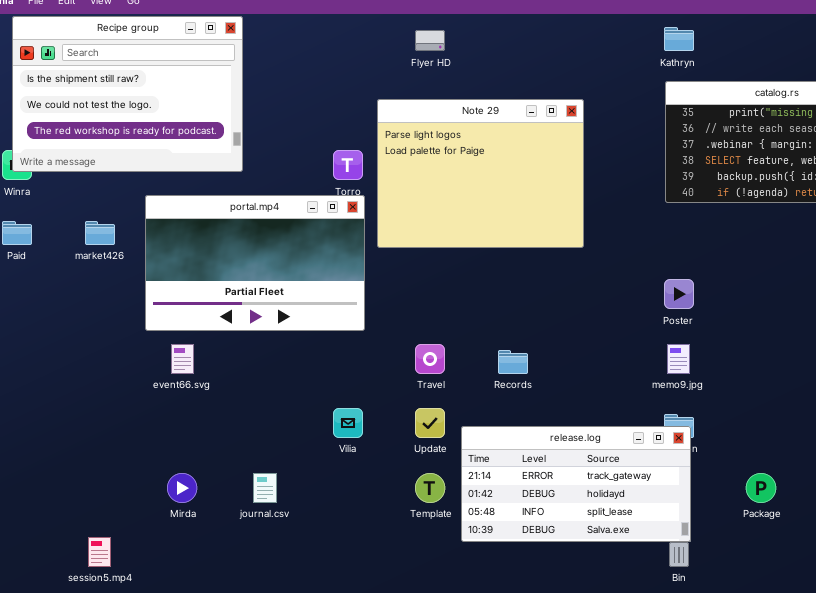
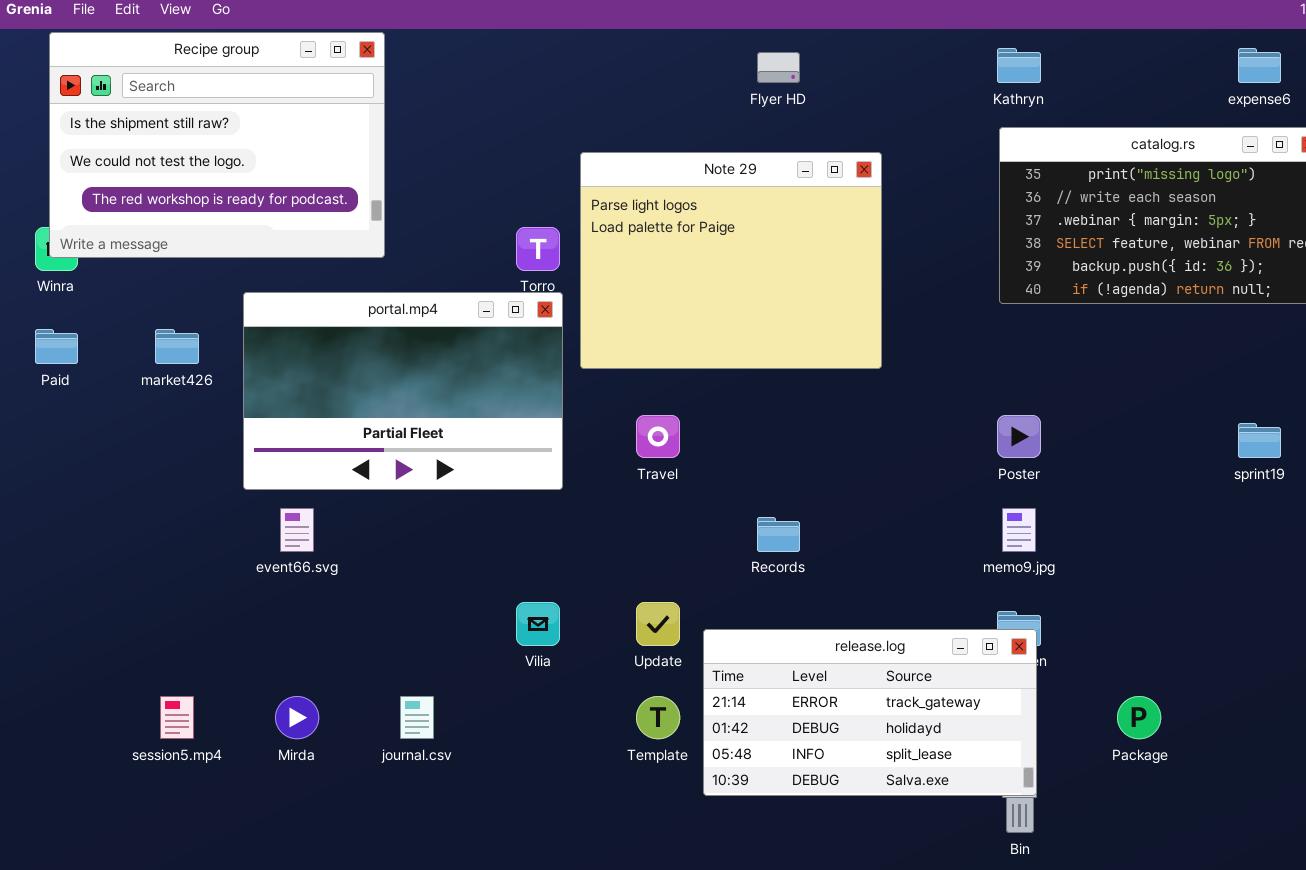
Flyer HD: [415,30,445,51] -> [757,52,800,83], moved
Travel: [415,344,445,374] -> [636,415,680,458], moved
session5.mp4: [88,537,111,567] -> [160,696,194,739], moved

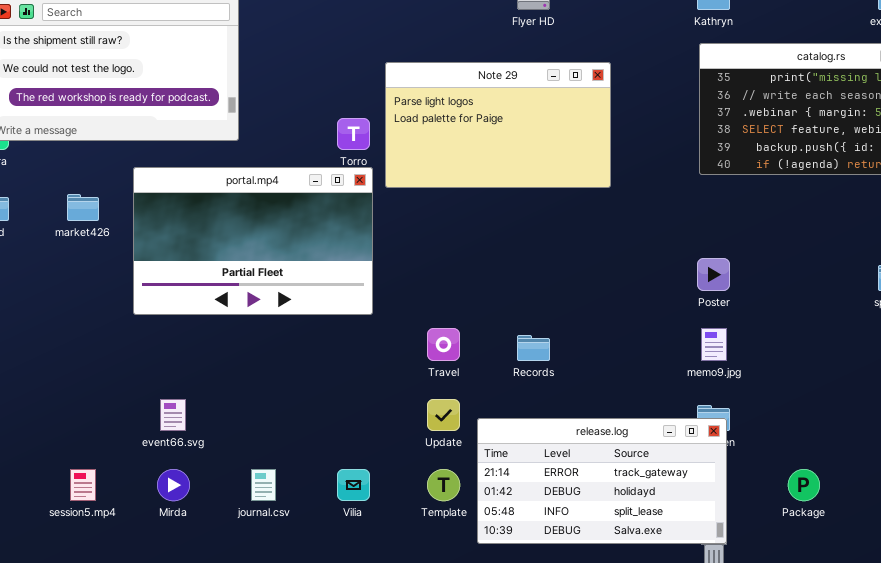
Note 29: [580,152,882,369] -> [385,62,611,188], resized
Travel: [636,415,680,458] -> [427,328,460,361], moved
event66.svg: [280,508,314,552] -> [160,399,186,431], moved
Vilia: [516,602,560,646] -> [337,469,370,501], moved

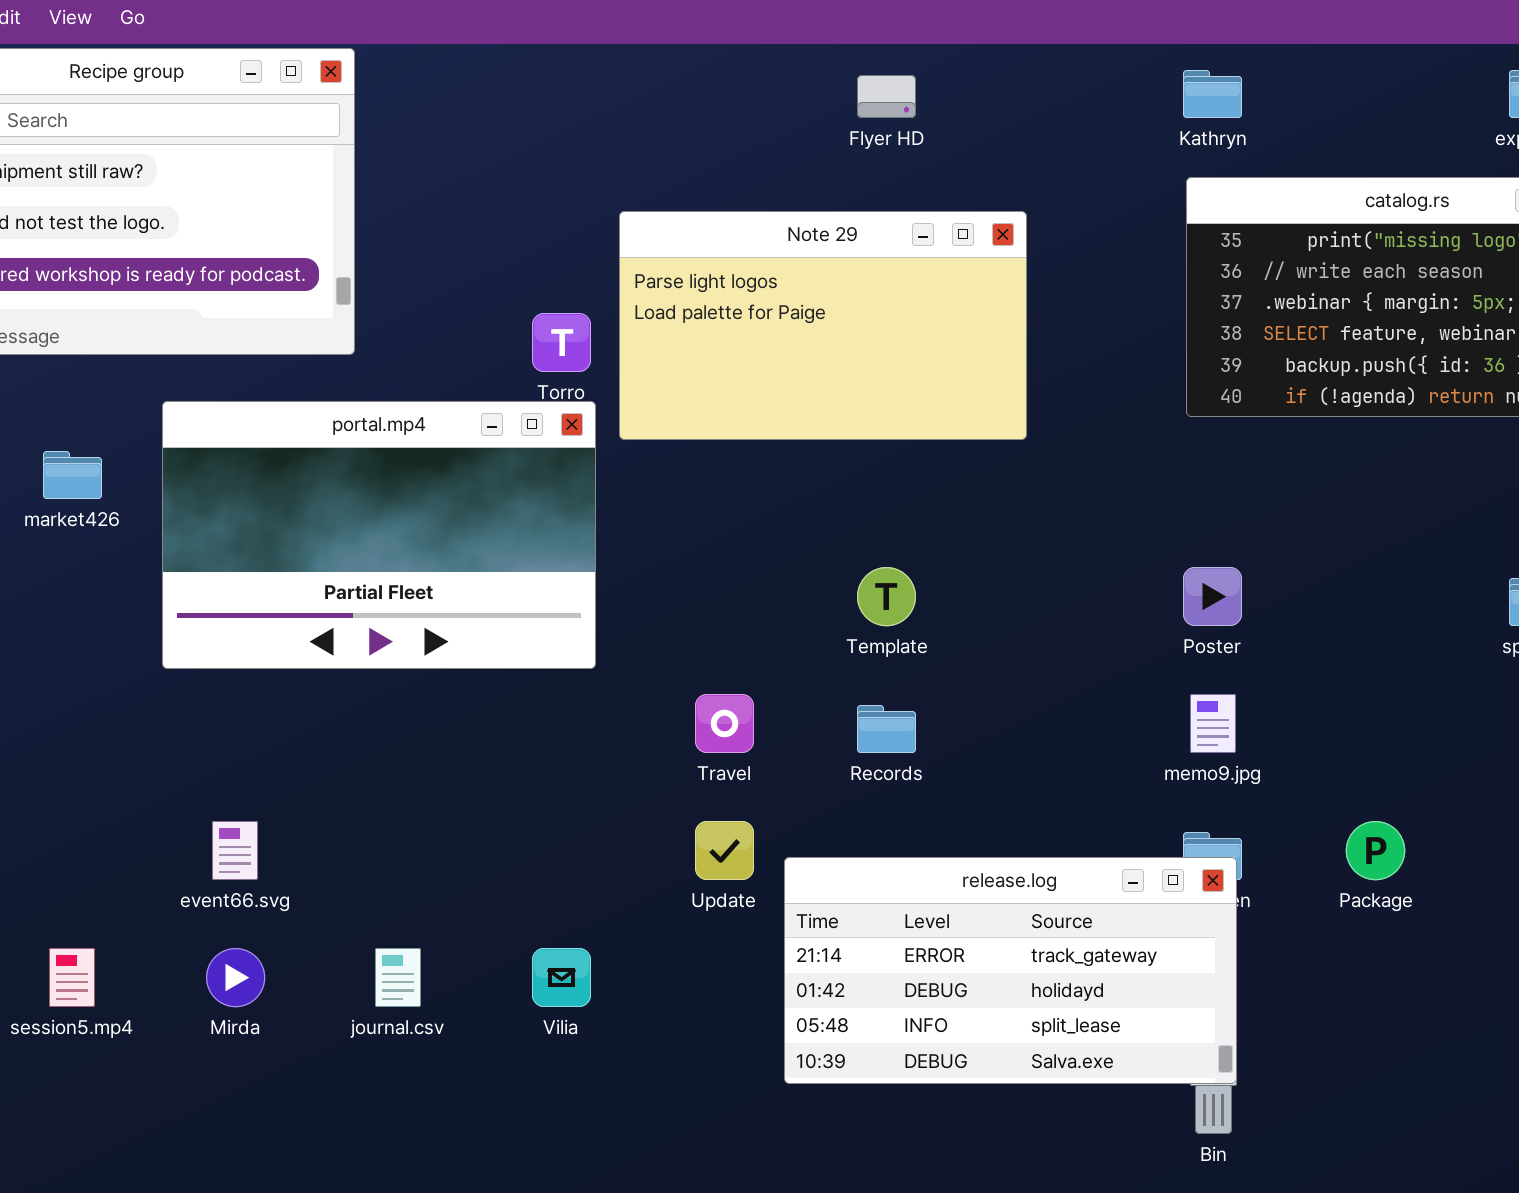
Template: [427,469,460,501] -> [857,567,916,626], moved
Package: [788,469,820,501] -> [1346,821,1405,880], moved

